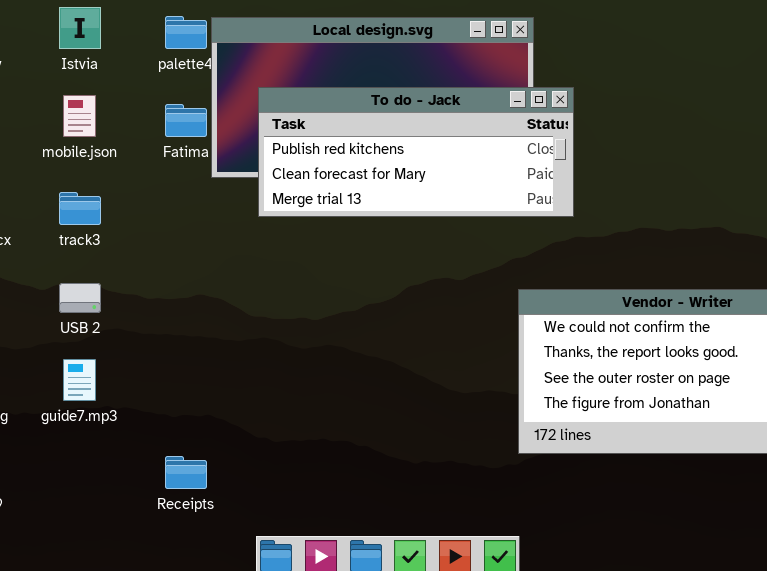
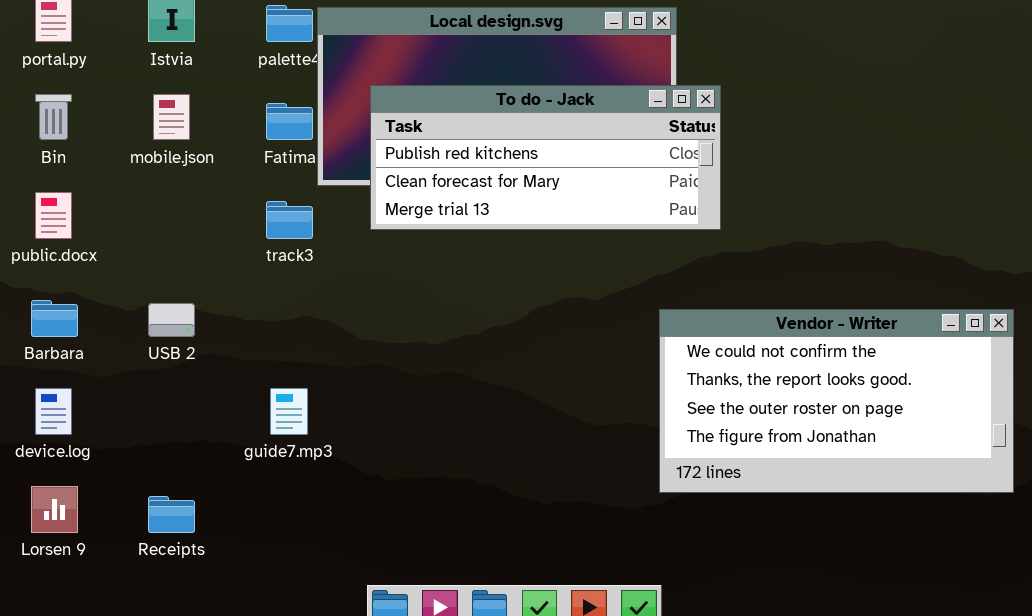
track3: [59,192,101,225] -> [266,201,313,239], moved
guide7.mp3: [63,359,96,401] -> [270,388,308,435], moved
Receipts: [165,456,207,489] -> [148,496,195,533], moved

